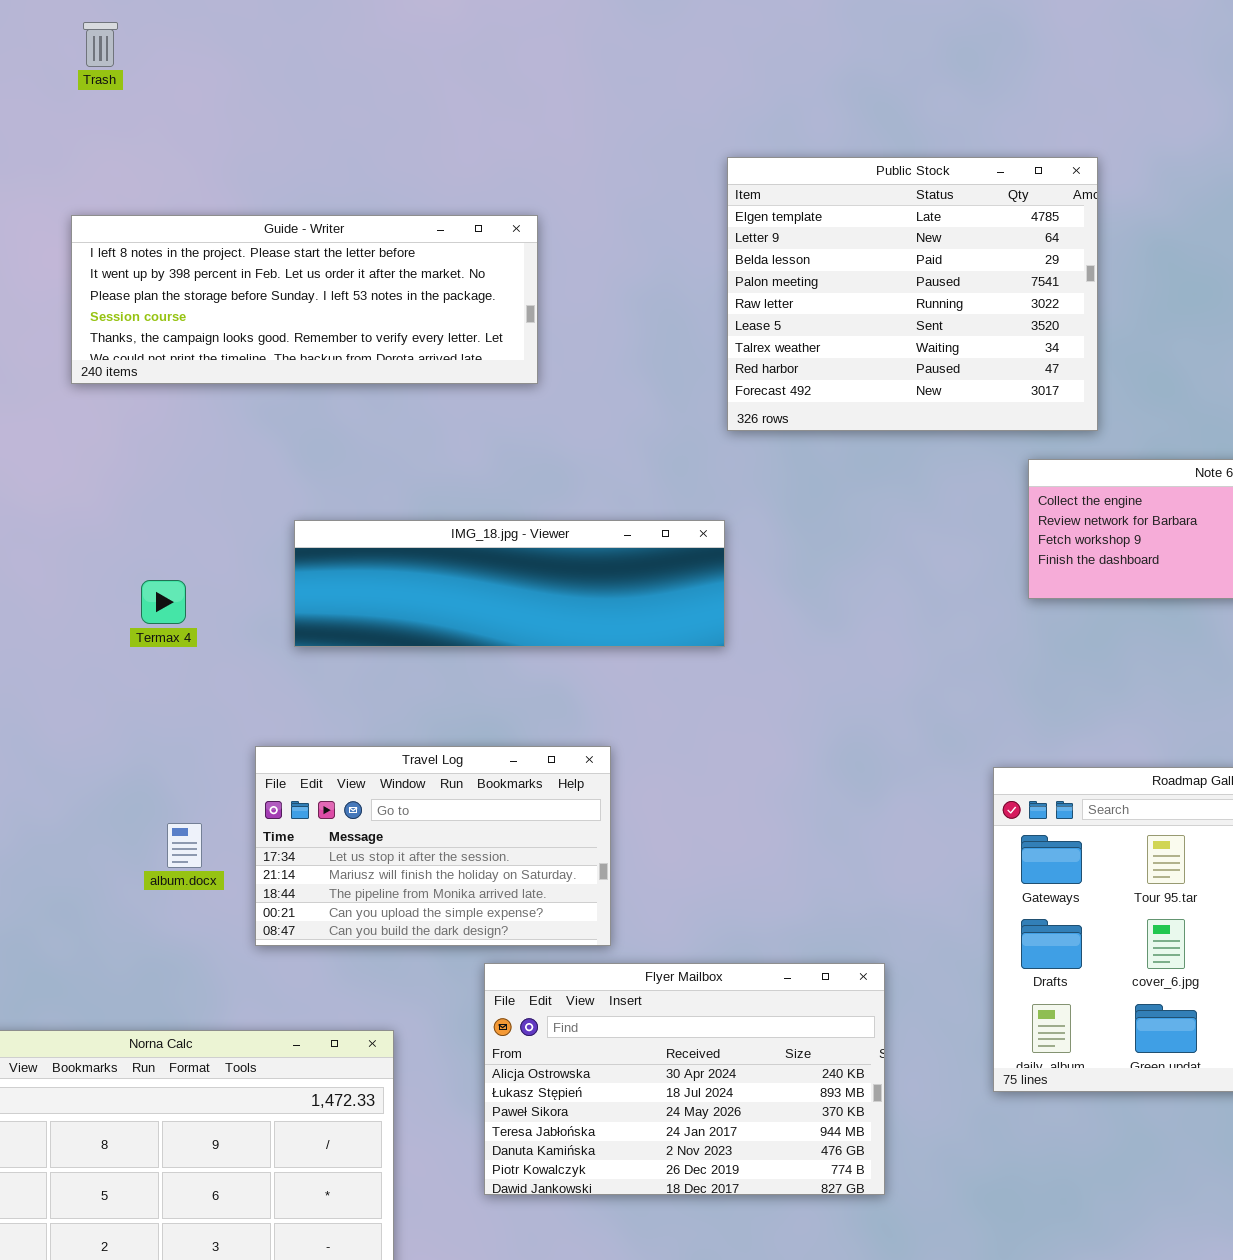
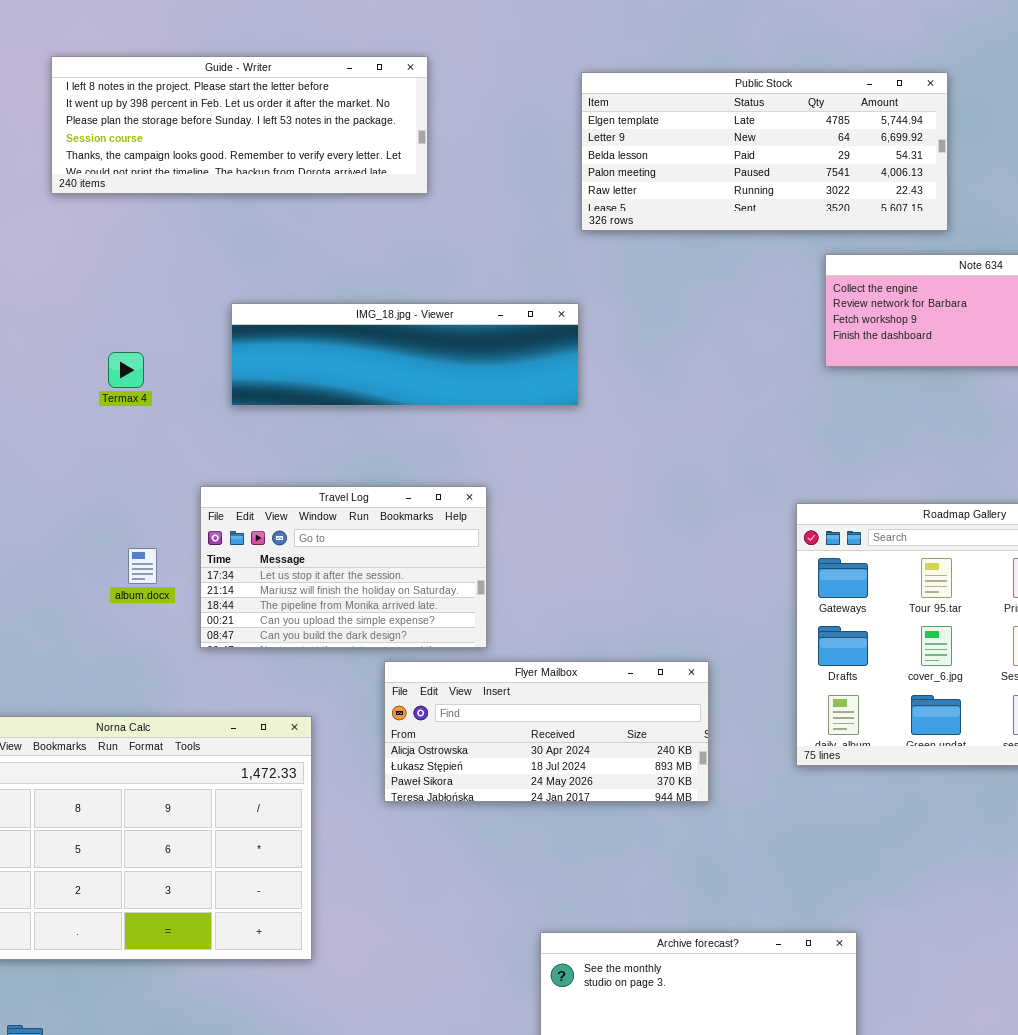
Public Stock: [727,157,1098,431] -> [581,72,948,231], resized
Flyer Mailbox: [484,963,885,1195] -> [384,661,709,802], resized

